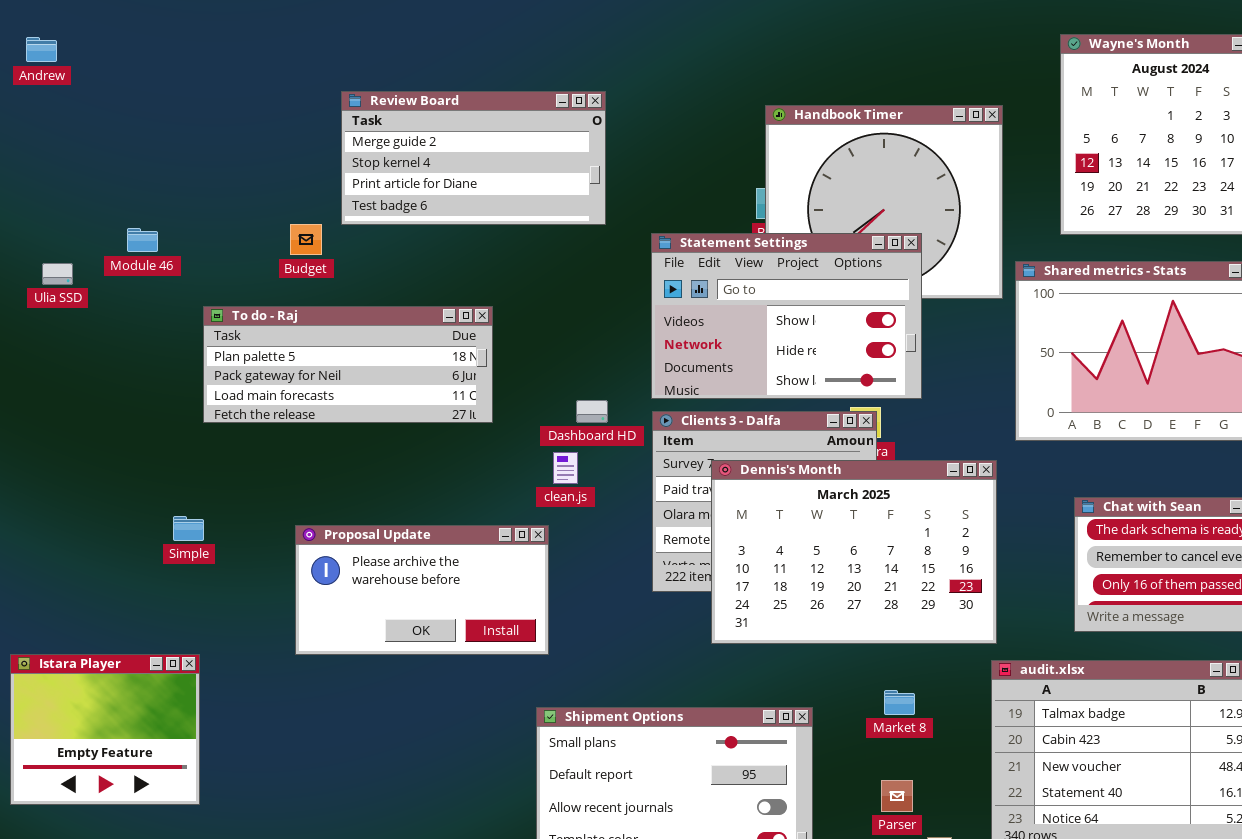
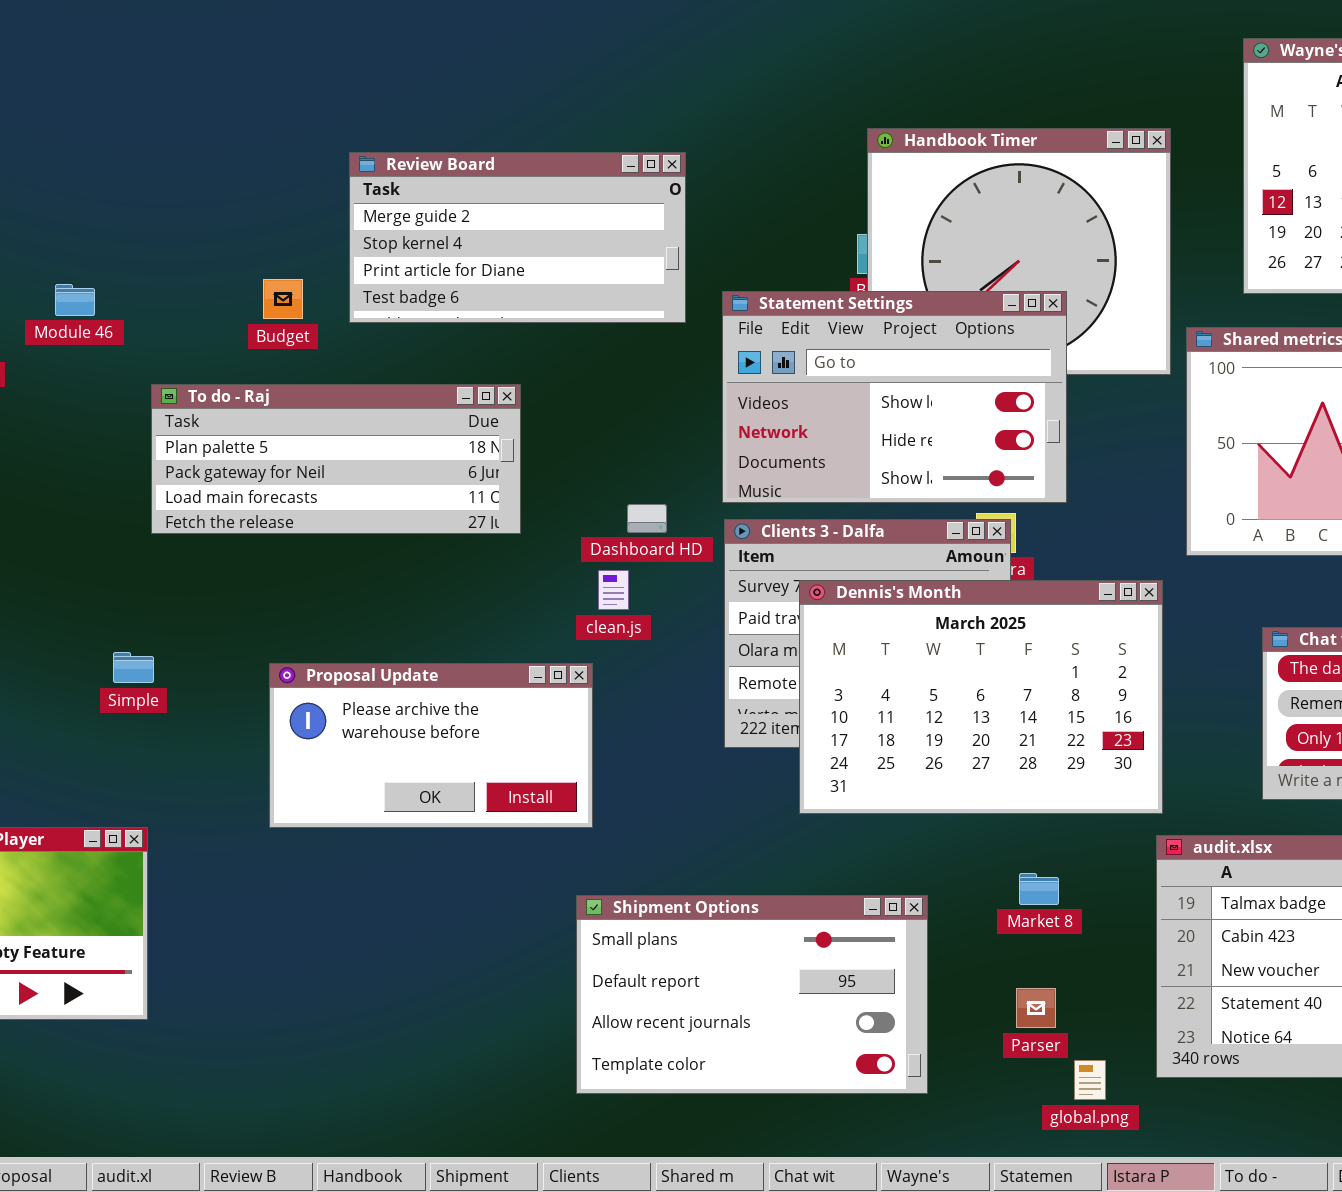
Review Board: [341,91,606,225] -> [349,152,686,323], moved

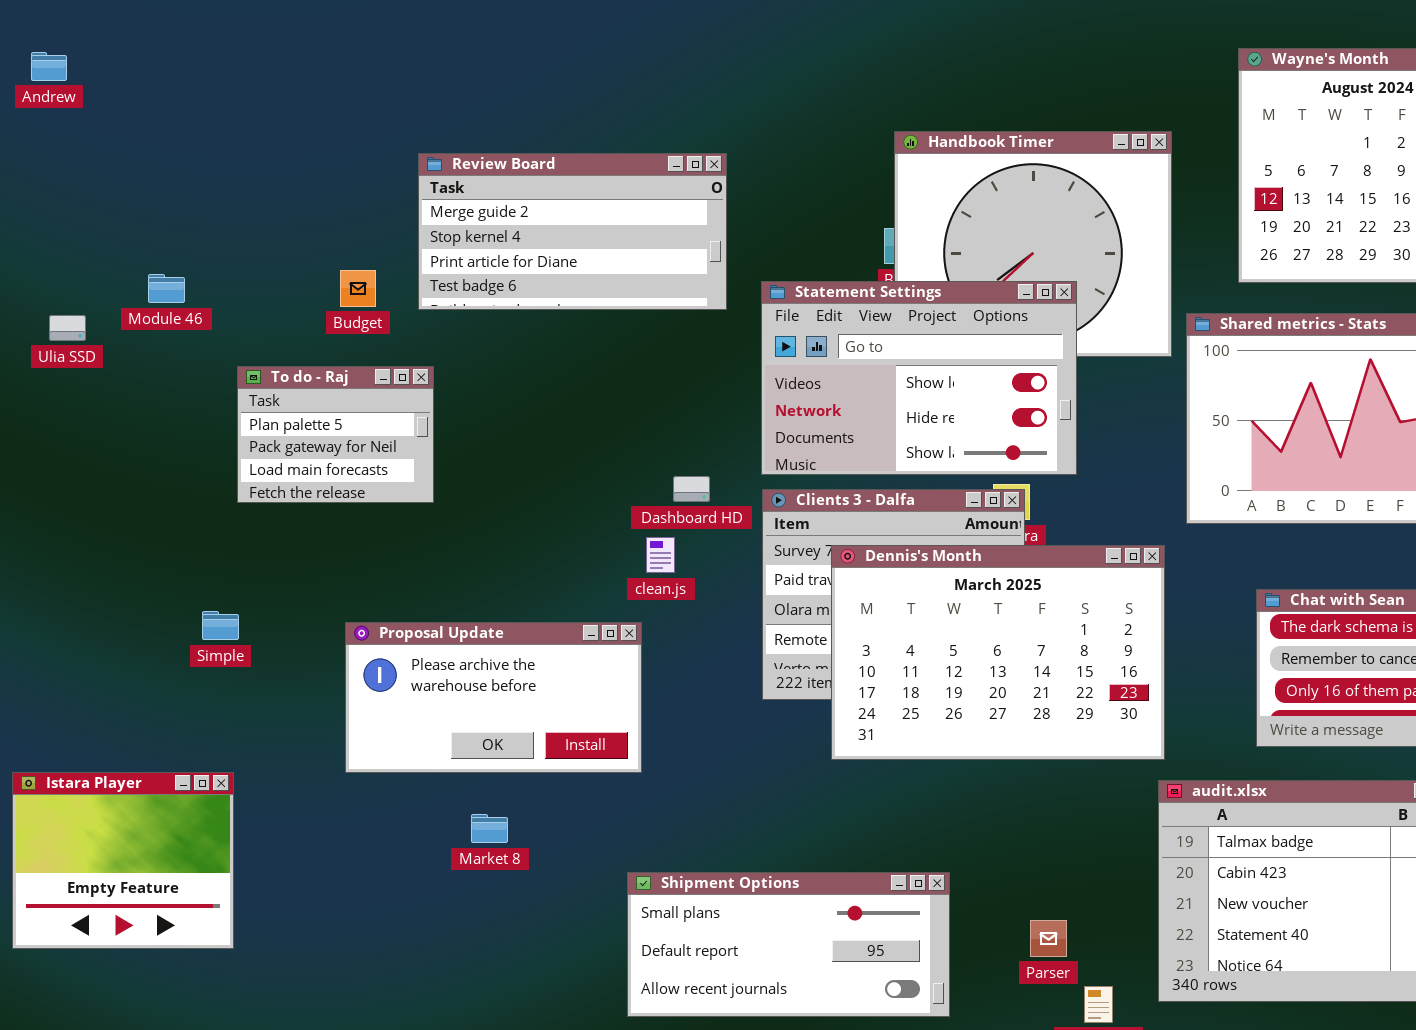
To do - Raj: [151,384,521,534] -> [237,366,434,503], resized
Market 8: [1019,873,1059,905] -> [471,814,508,843], moved
Shipment Options: [576,895,928,1094] -> [627,872,950,1017], resized

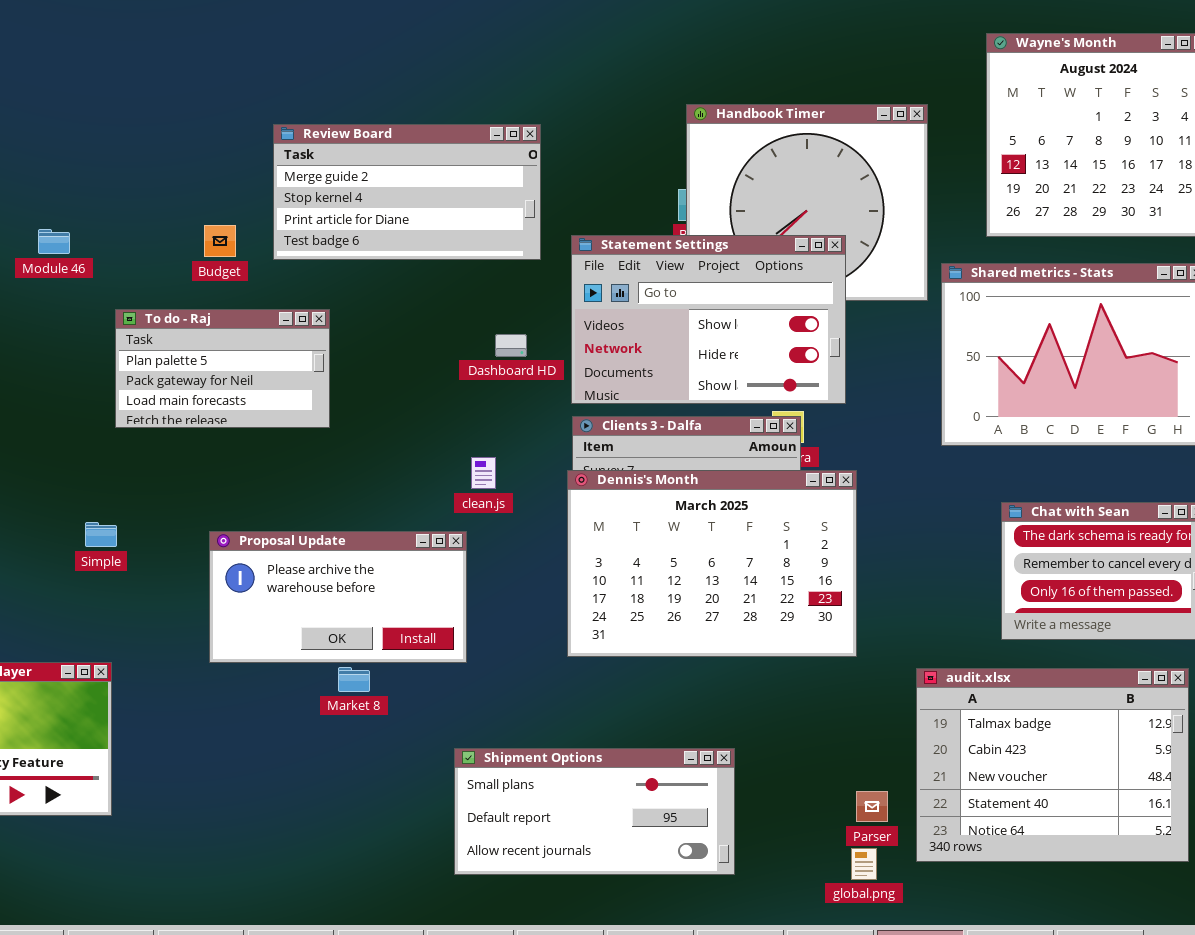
To do - Raj: [237,366,434,503] -> [115,309,330,428], resized
Dashboard HD: [673,476,710,502] -> [495,334,527,357], moved
Dennis's Month: [831,545,1165,760] -> [567,470,857,657], moved
Market 8: [471,814,508,843] -> [338,667,370,692], moved
Parser: [1030,920,1067,957] -> [856,791,888,822], moved

